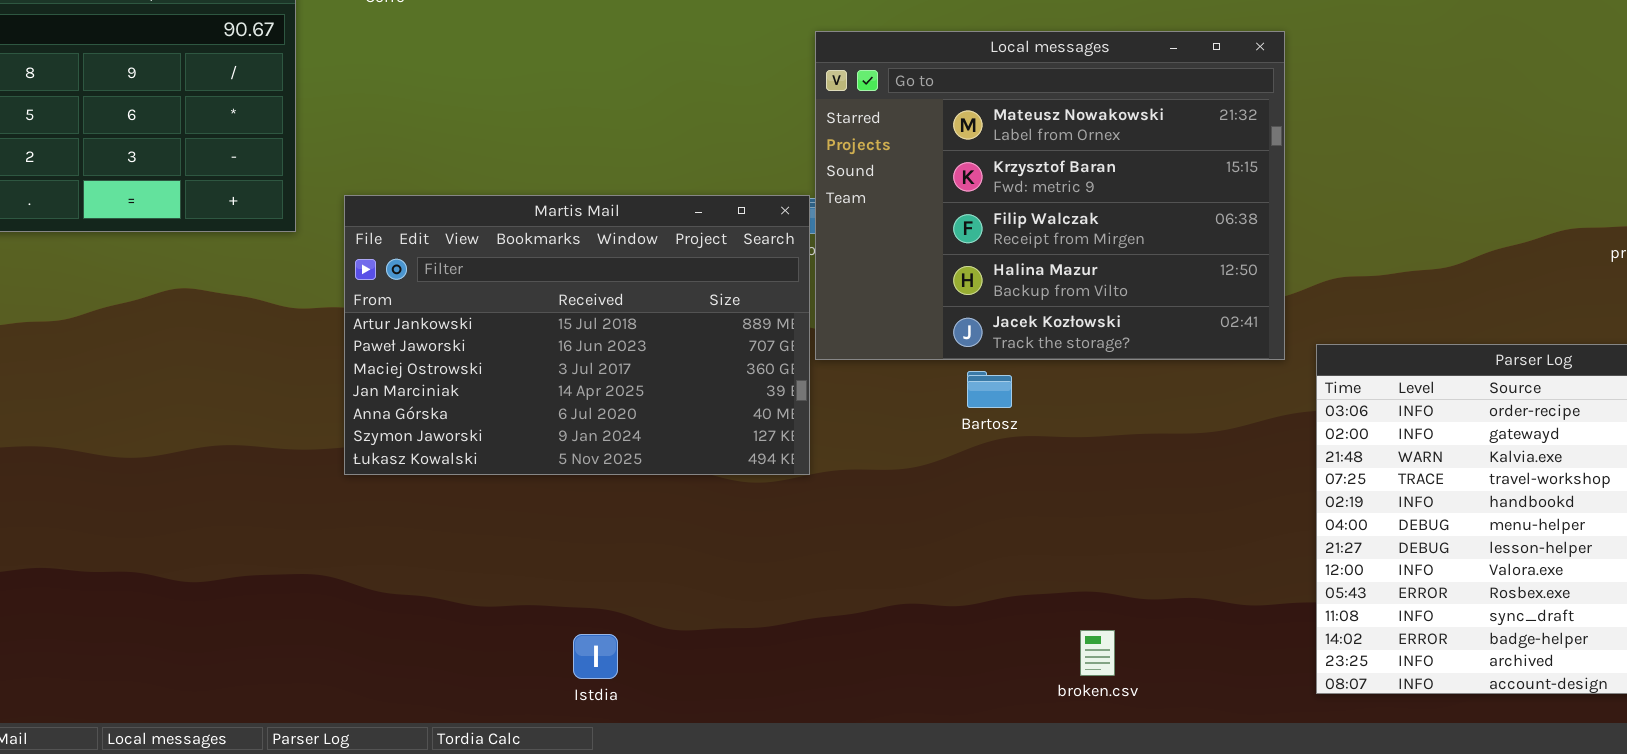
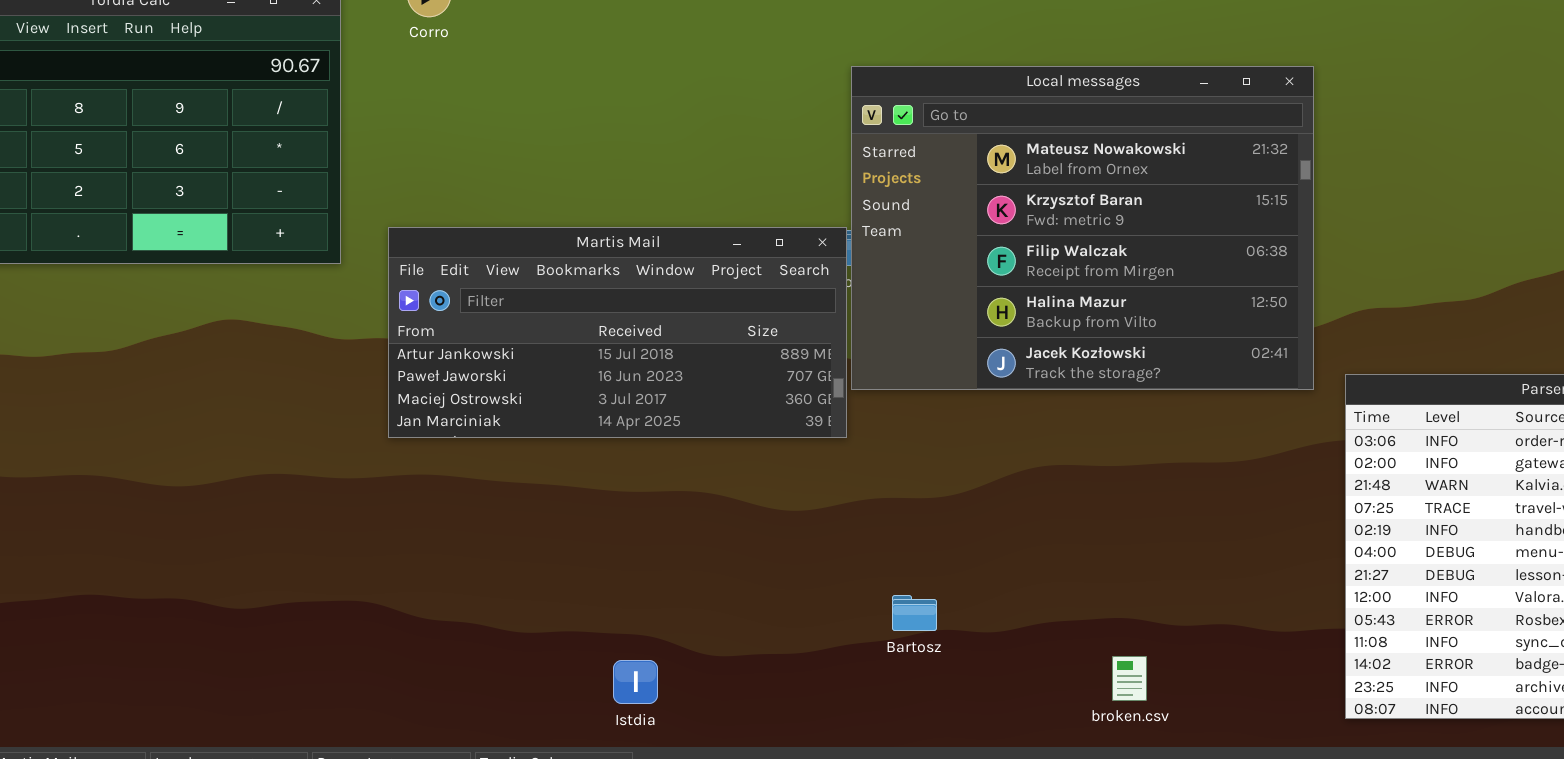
Martis Mail: [344,195,810,475] -> [388,227,847,438], resized
Bartosz: [967,371,1012,408] -> [892,595,937,631], moved

